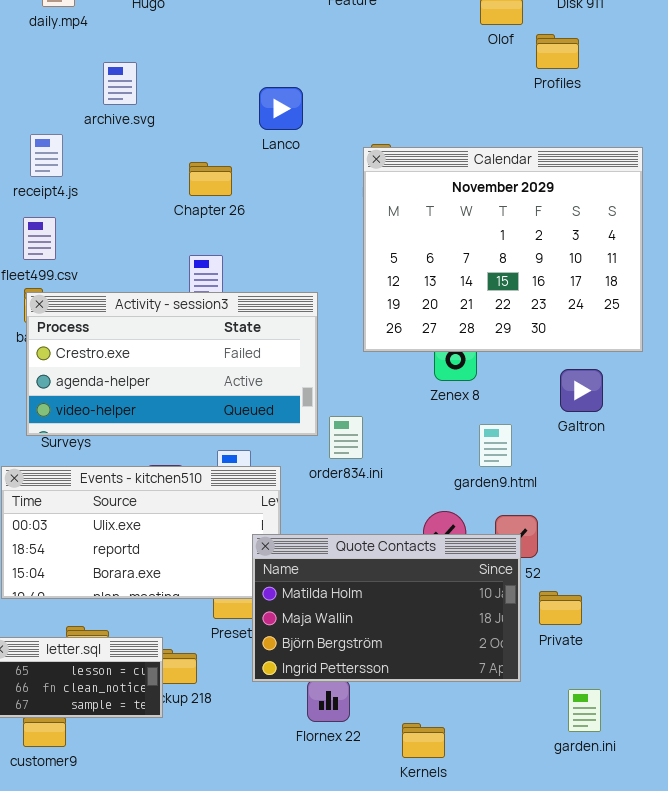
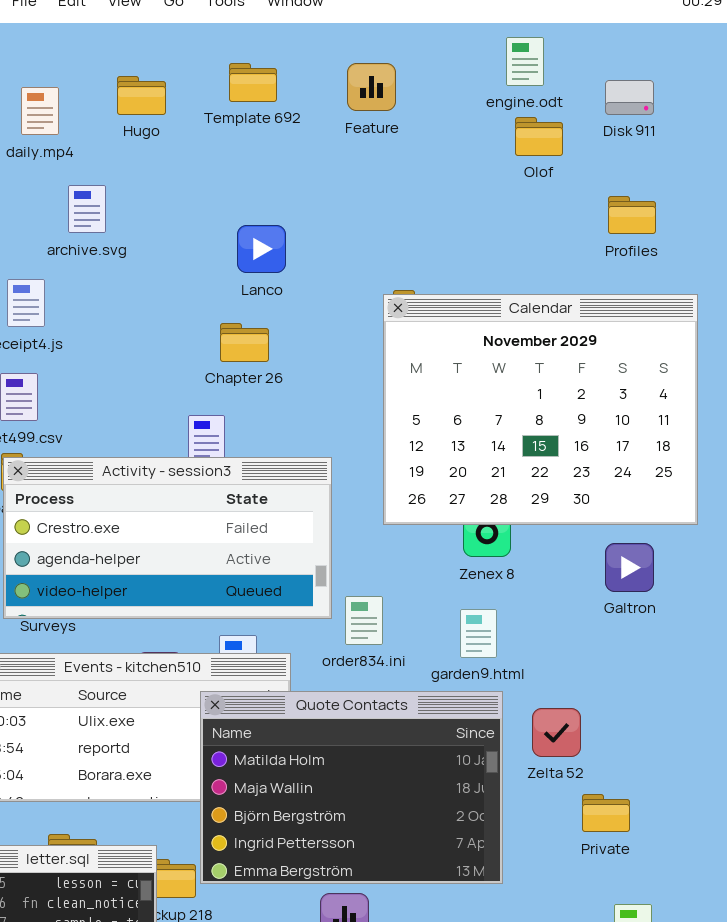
Profiles: [536,34,579,69] -> [608,196,656,234], moved
archive.svg: [103,62,137,105] -> [68,185,106,233], moved
Lanco: [259,87,303,130] -> [237,225,286,273], moved
Chapter 26: [189,162,232,196] -> [220,323,269,362], moved
garden9.html: [479,424,512,467] -> [460,609,497,658], moved
Quote Contacts: [252,534,521,682] -> [200,691,503,884], moved, resized

